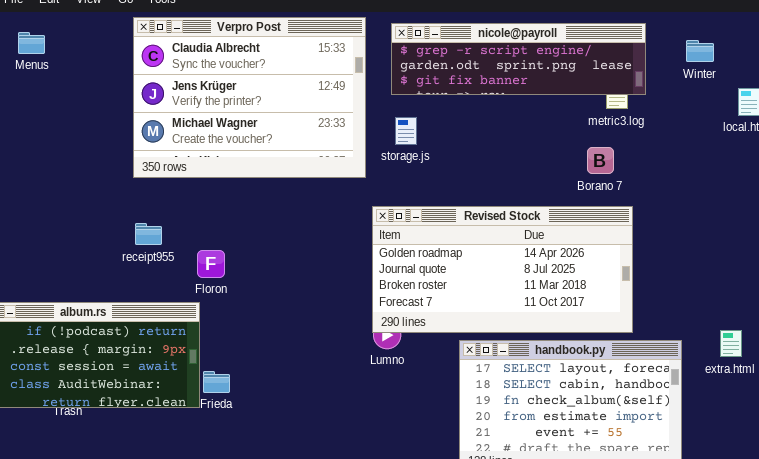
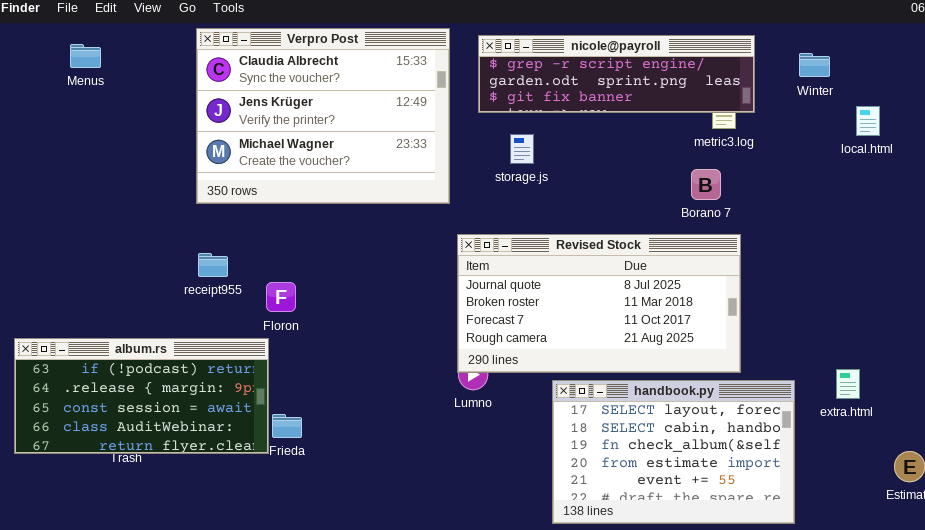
storage.js: [395,117,417,145] -> [510,134,534,164], moved
Revised Stock: [372,206,633,333] -> [457,234,741,373], scrolled down 1 row

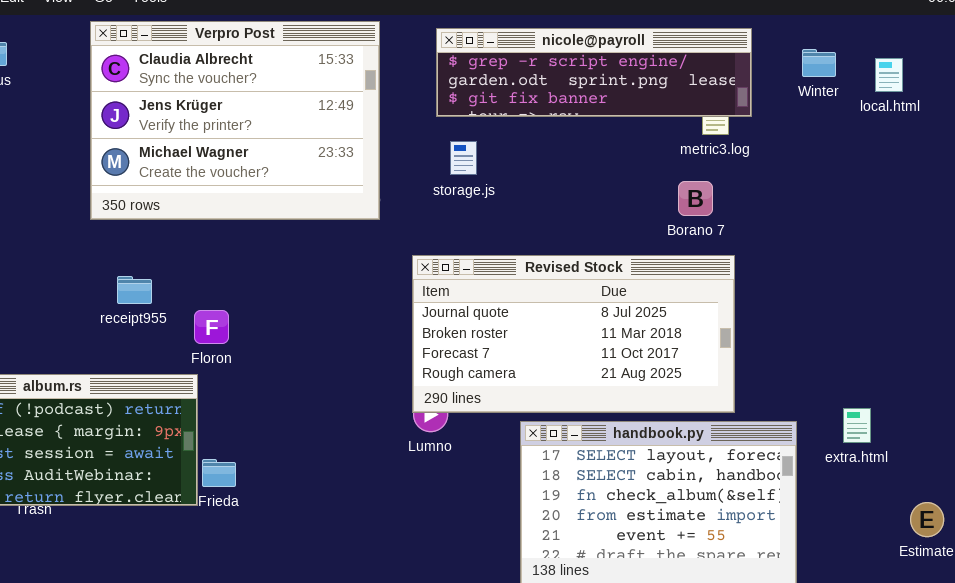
Verpro Post: [196,28,450,204] -> [90,21,380,220], moved
local.html: [856,106,880,136] -> [875,58,903,92], moved
storage.js: [510,134,534,164] -> [450,141,477,175], moved

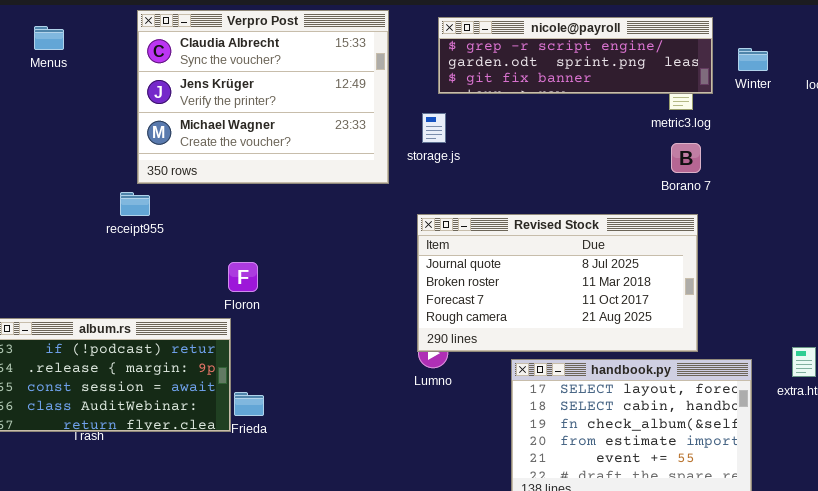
Winter: [802,49,836,77] -> [738,48,768,71], moved
storage.js: [450,141,477,175] -> [422,113,446,143], moved
Borano 7: [678,181,713,216] -> [671,143,701,173], moved
receipt955: [117,276,152,304] -> [120,192,150,216], moved

